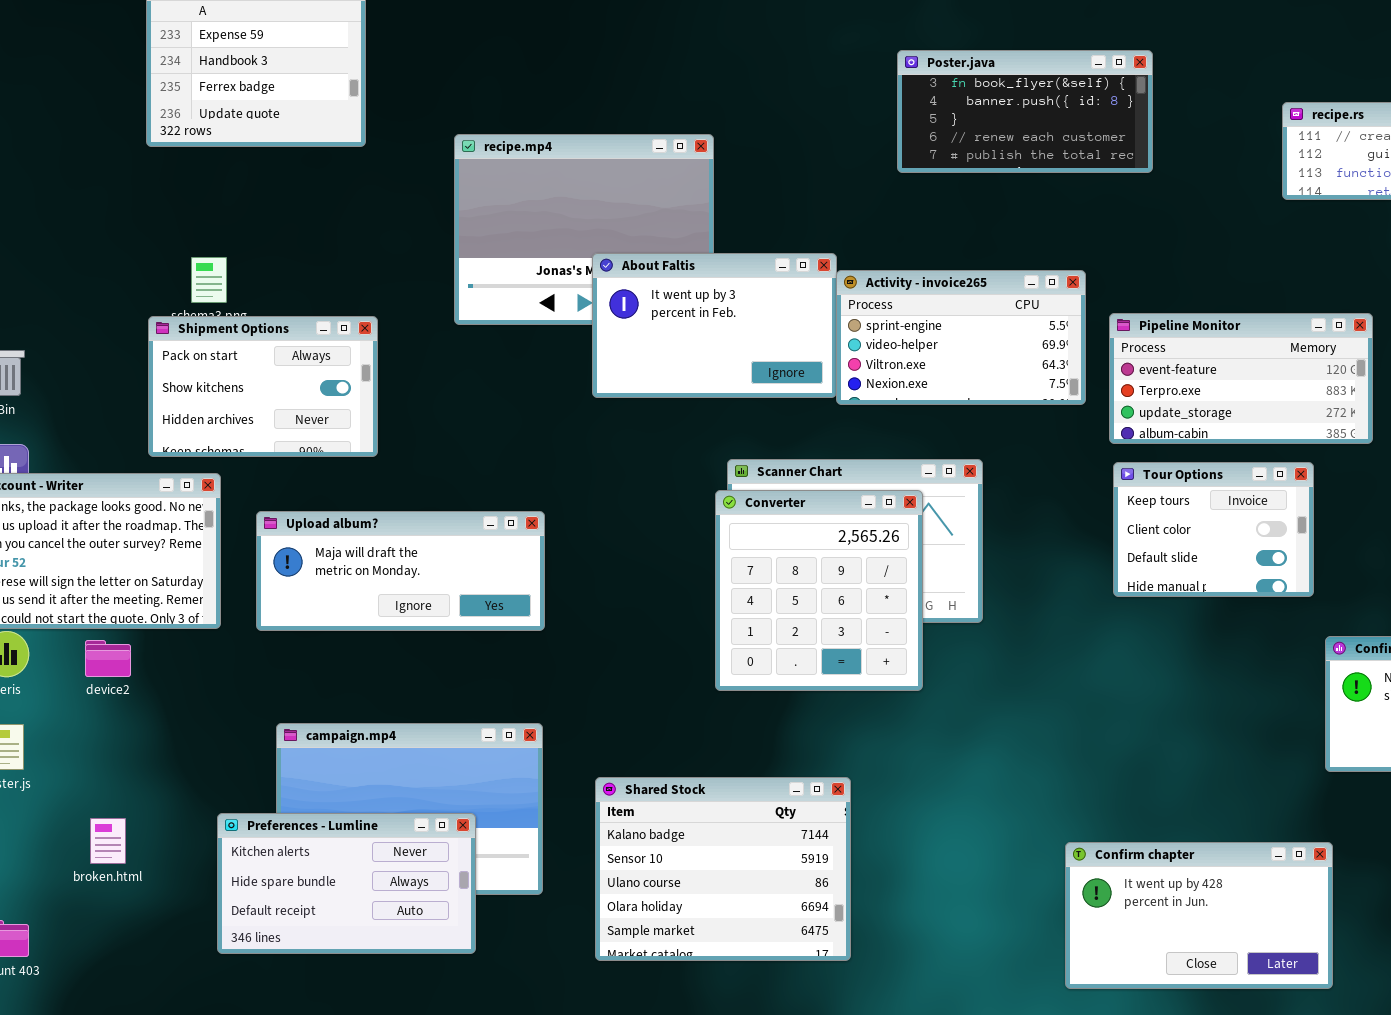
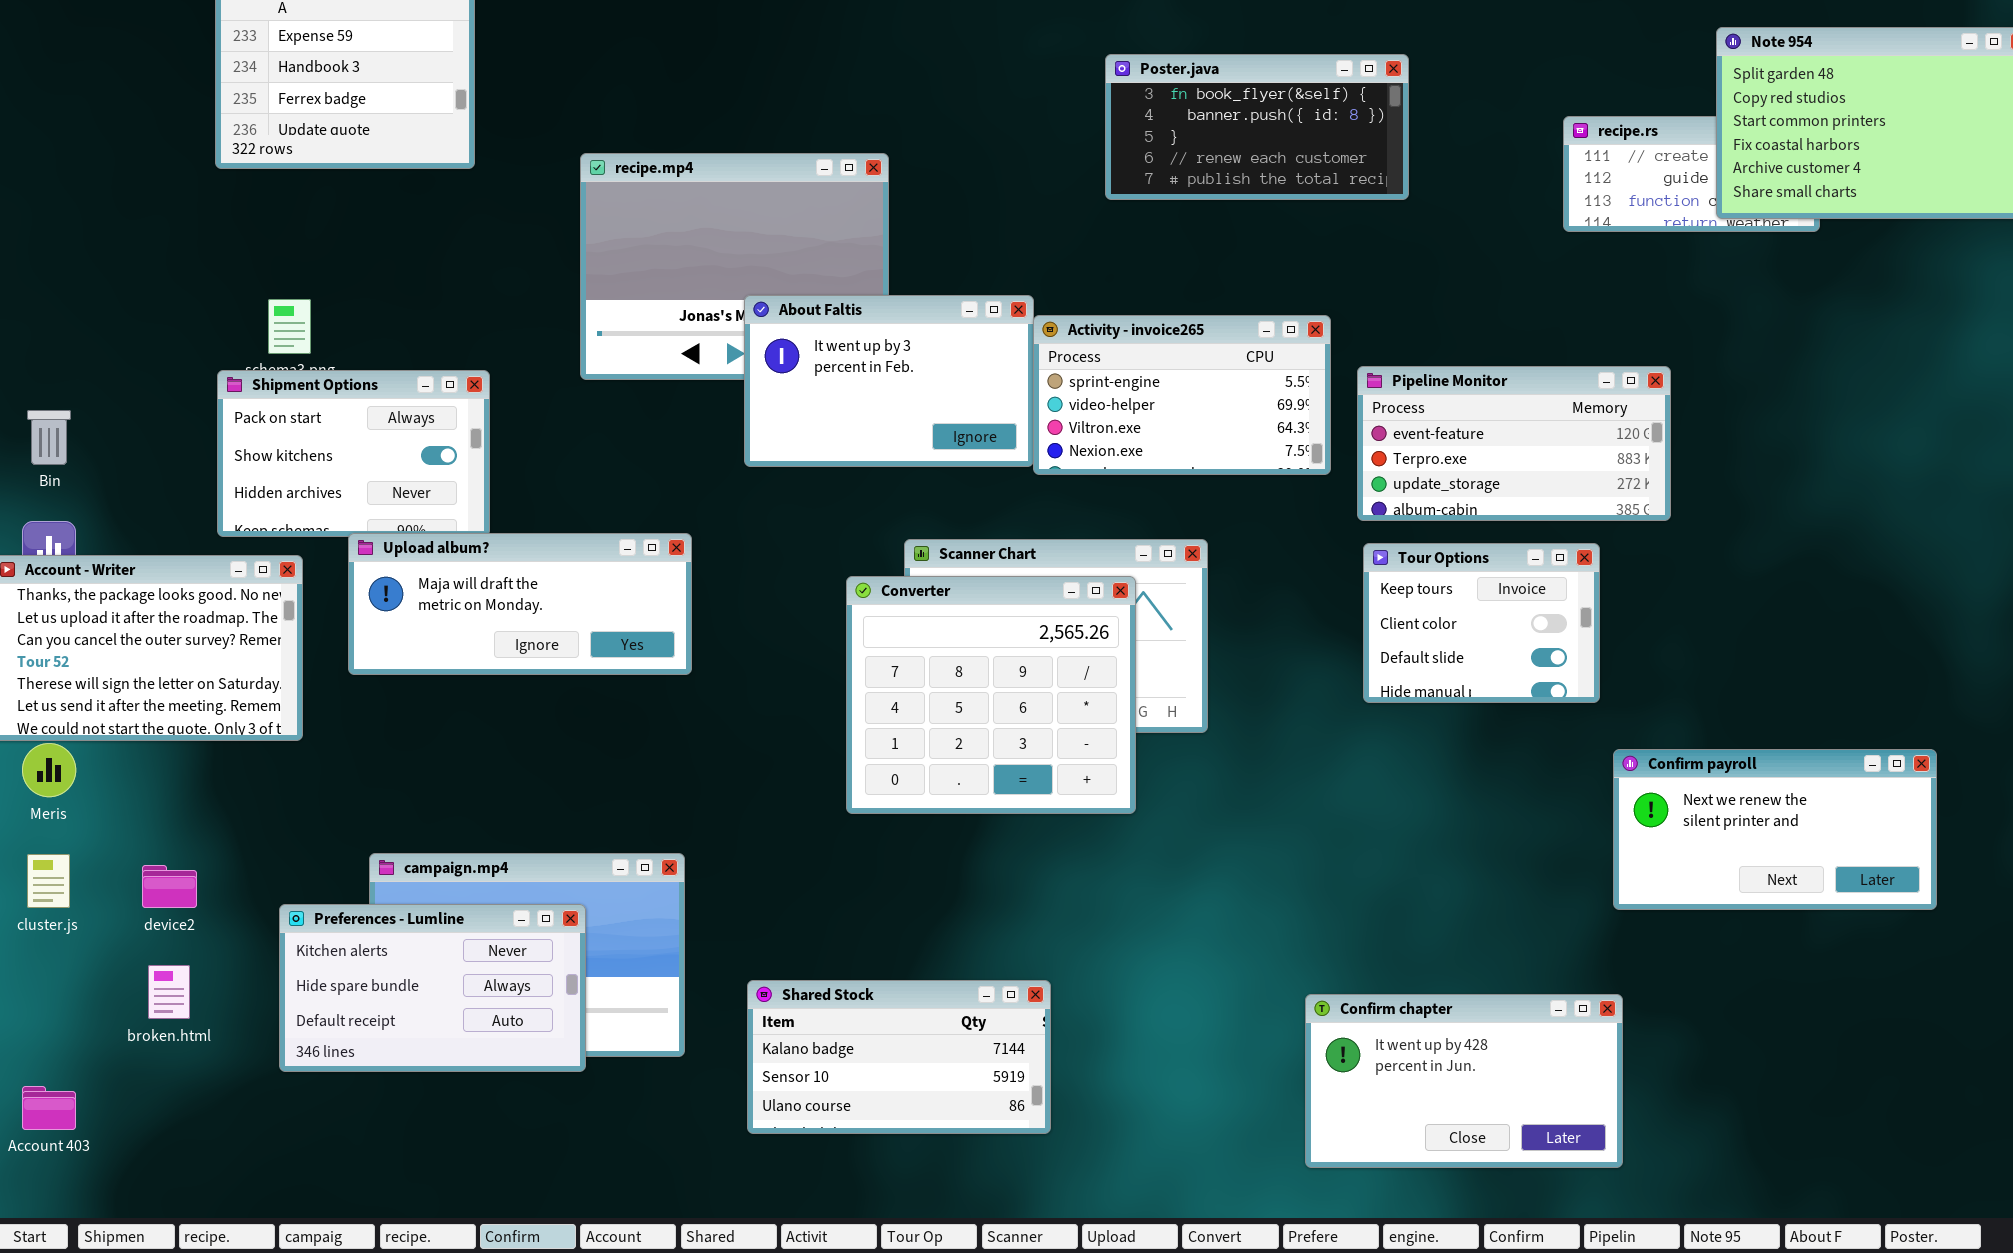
Converter: [715,490,923,691] -> [846,576,1136,814], resized
Upload album?: [256,511,545,631] -> [348,533,692,675], moved
device2: [85,640,131,677] -> [142,865,197,908], moved
Shared Stock: [595,777,851,961] -> [747,980,1051,1134], resized
Preferences - Lumline: [217,813,476,954] -> [279,904,586,1072], moved

